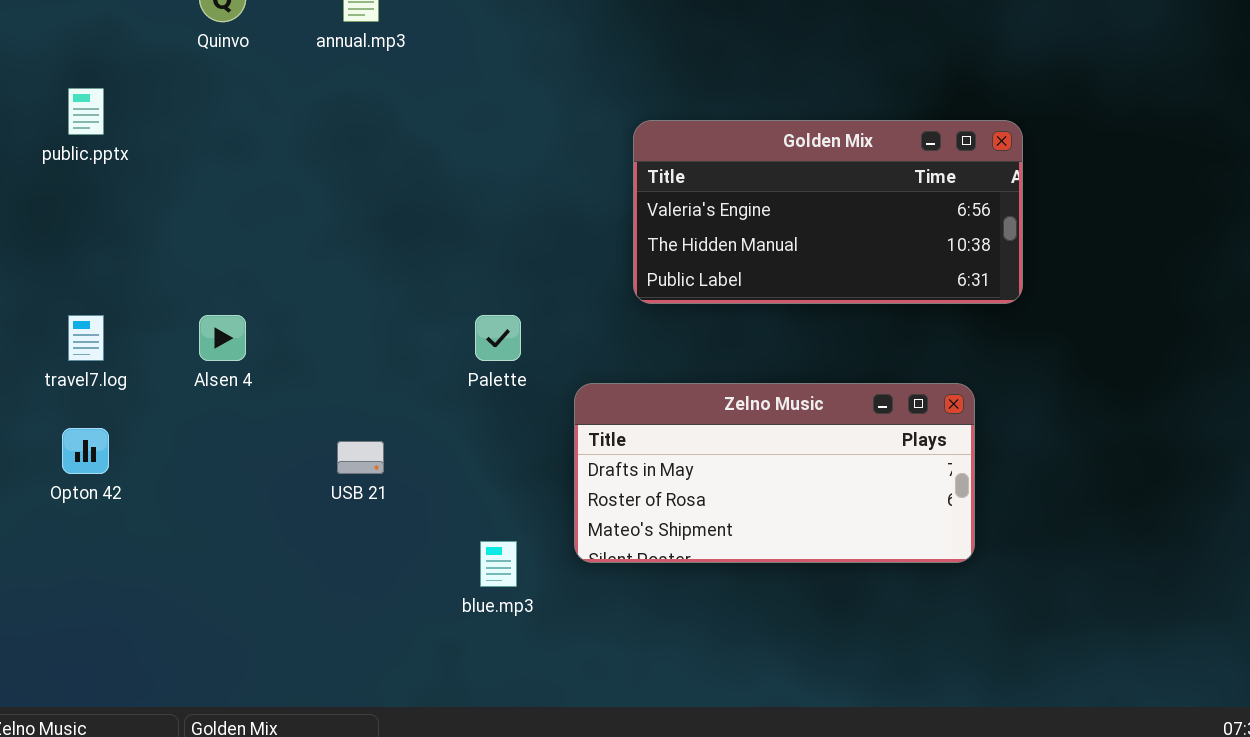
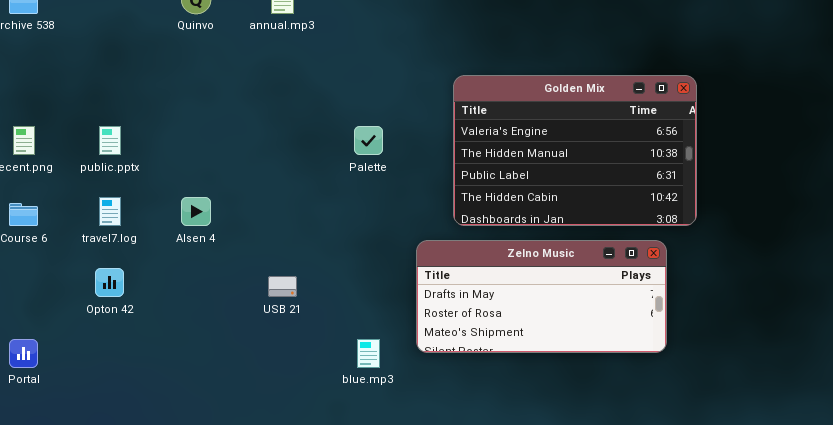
public.pptx: [68,88,104,135] -> [99,126,121,155], moved
Golden Mix: [633,120,1023,304] -> [453,75,697,226], resized
Palette: [475,315,521,361] -> [354,126,383,155], moved

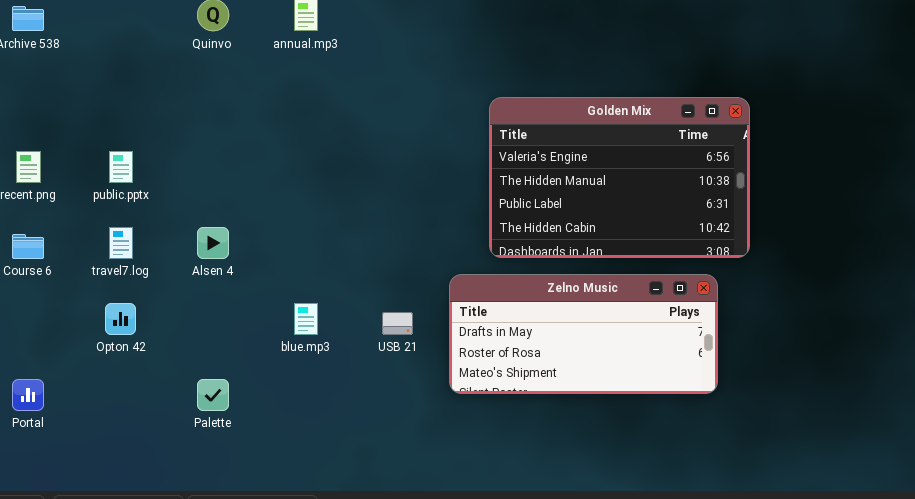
Palette: [354,126,383,155] -> [197,379,229,411], moved
USB 21: [268,276,297,297] -> [382,312,413,335], moved
blue.mp3: [357,339,380,368] -> [294,303,318,335], moved

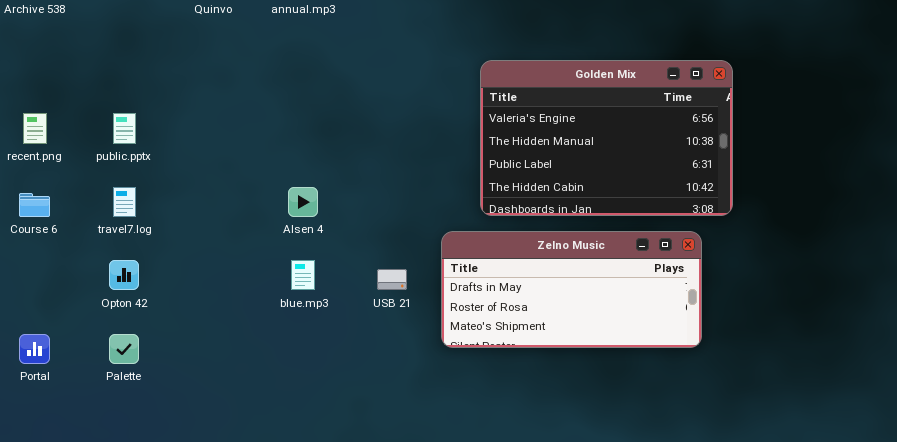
Alsen 4: [197,227,229,259] -> [288,187,318,217], moved
Palette: [197,379,229,411] -> [109,334,139,364], moved

